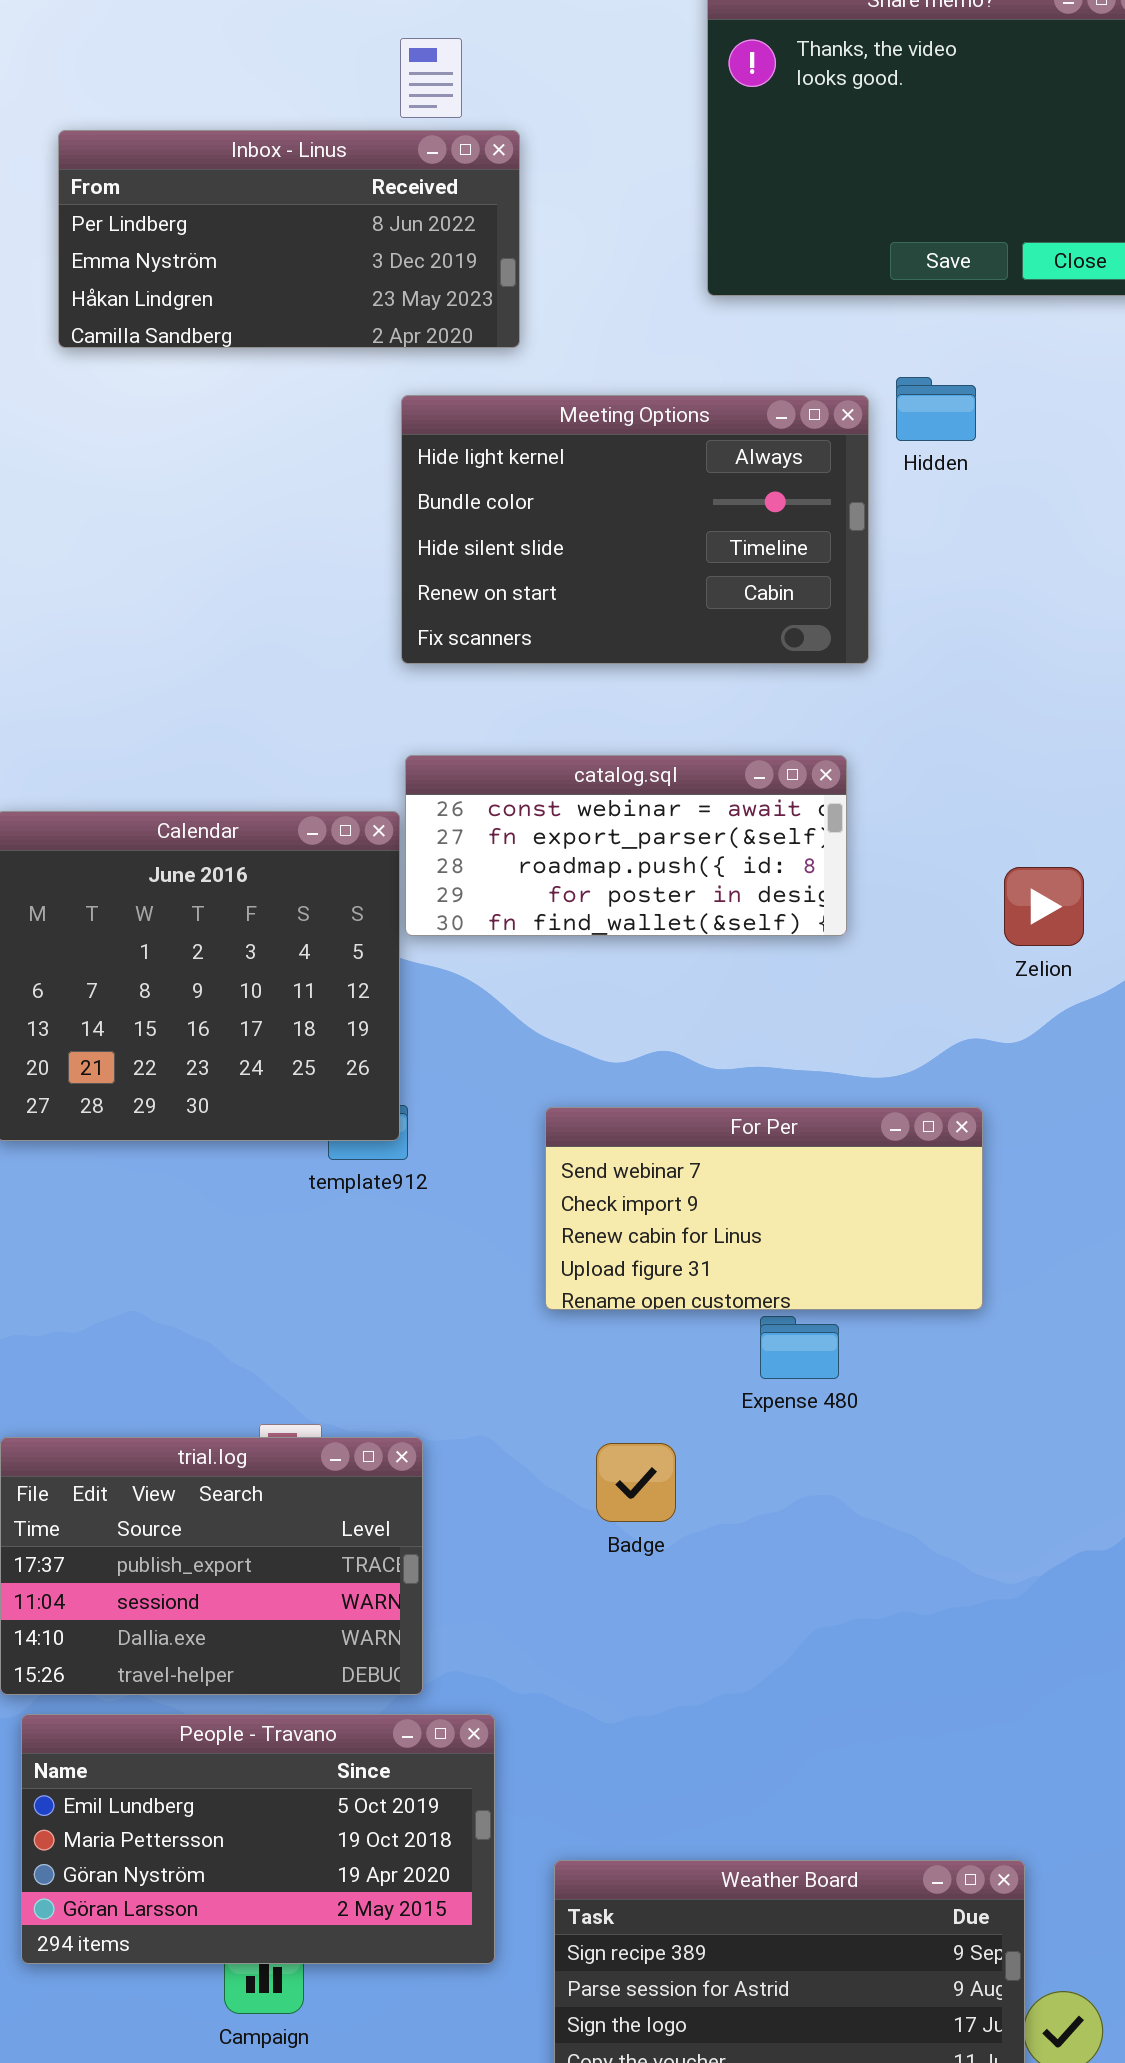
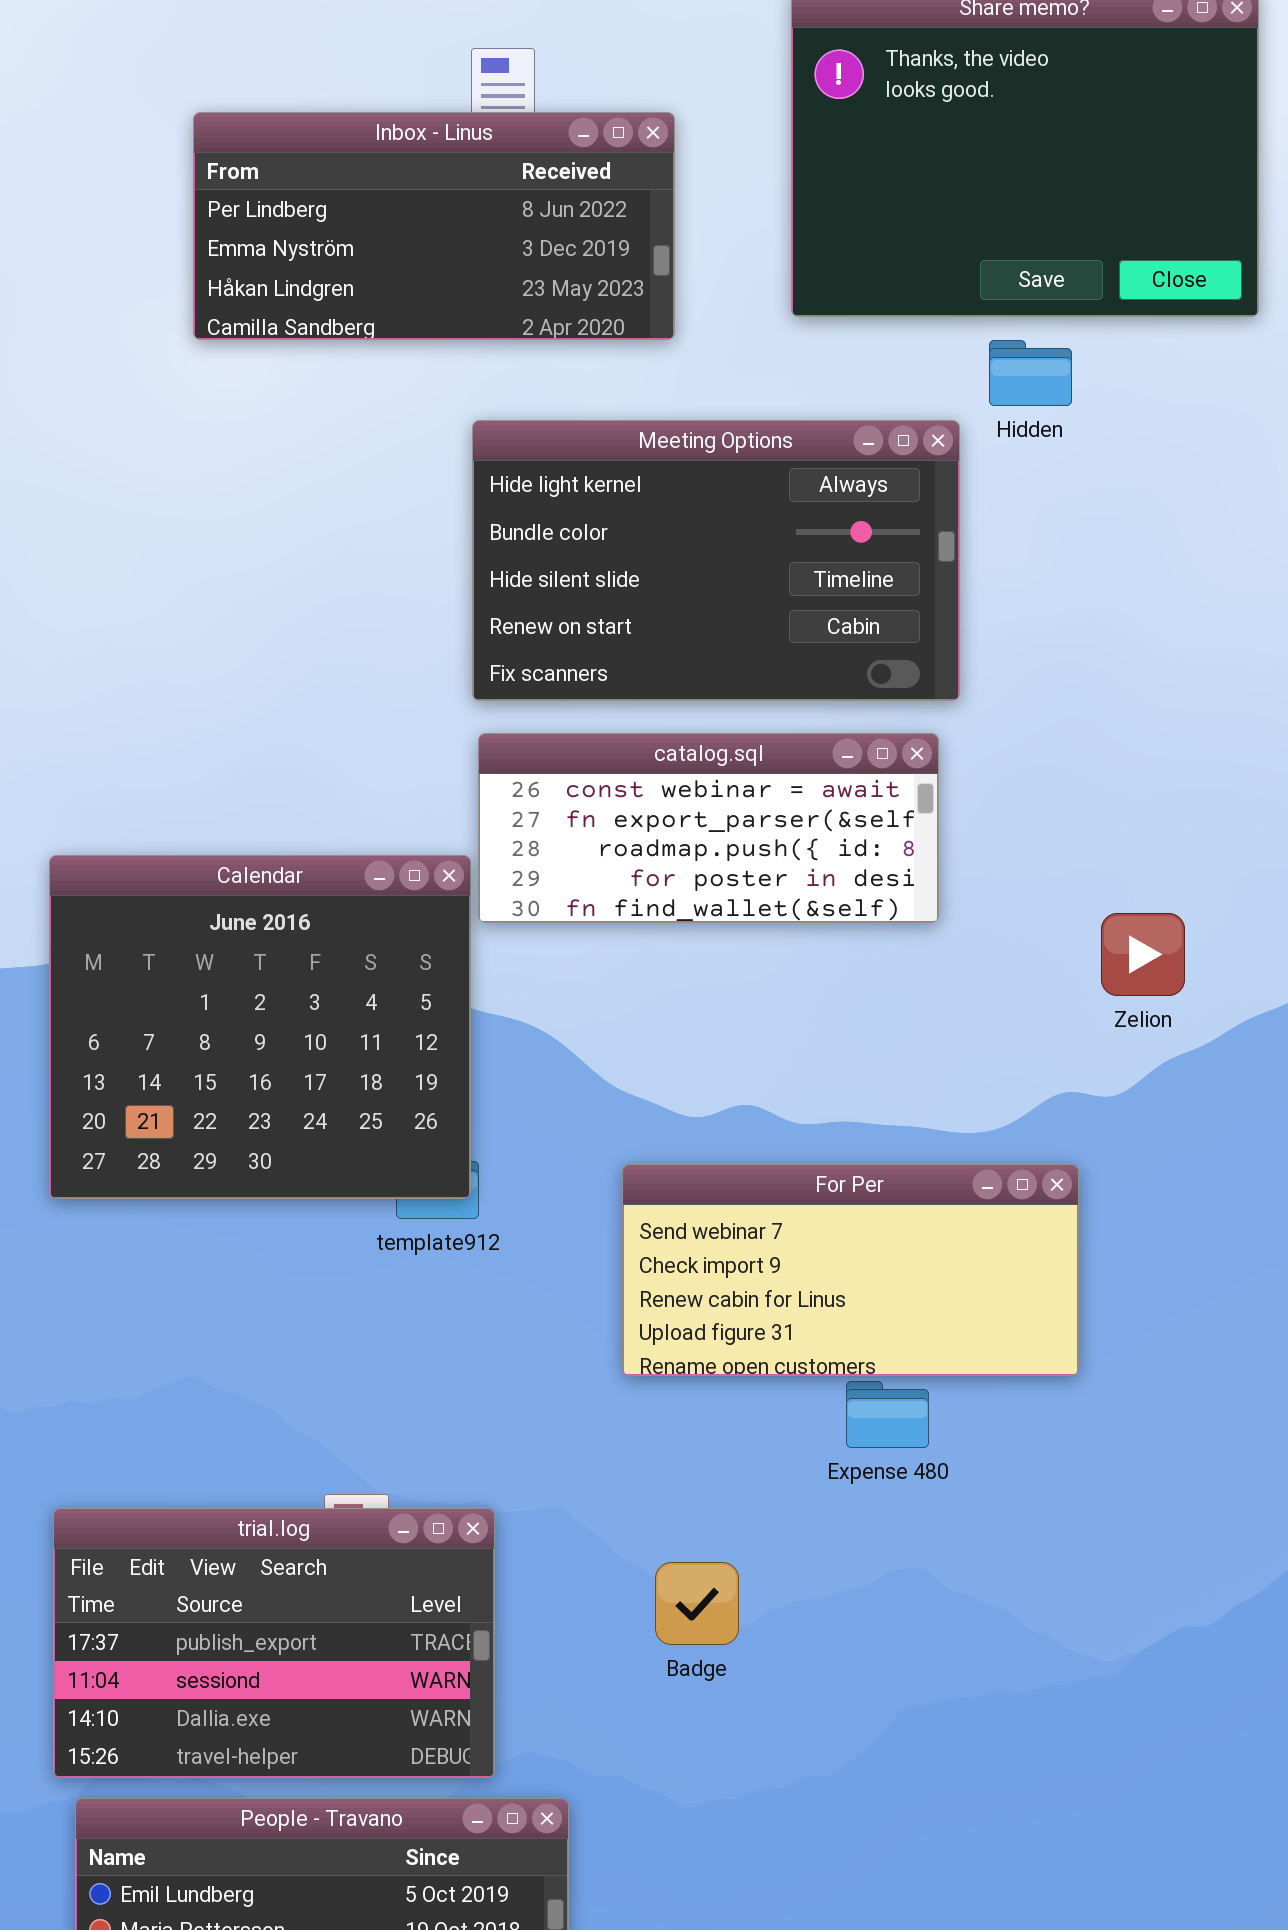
Inbox - Linus: [58,130,520,348] -> [193,112,675,340], moved
Hidden: [896,377,976,441] -> [989,340,1072,406], moved
catalog.sql: [405,755,847,936] -> [478,733,939,923], moved
Badge: [596,1443,676,1522] -> [655,1562,739,1645], moved

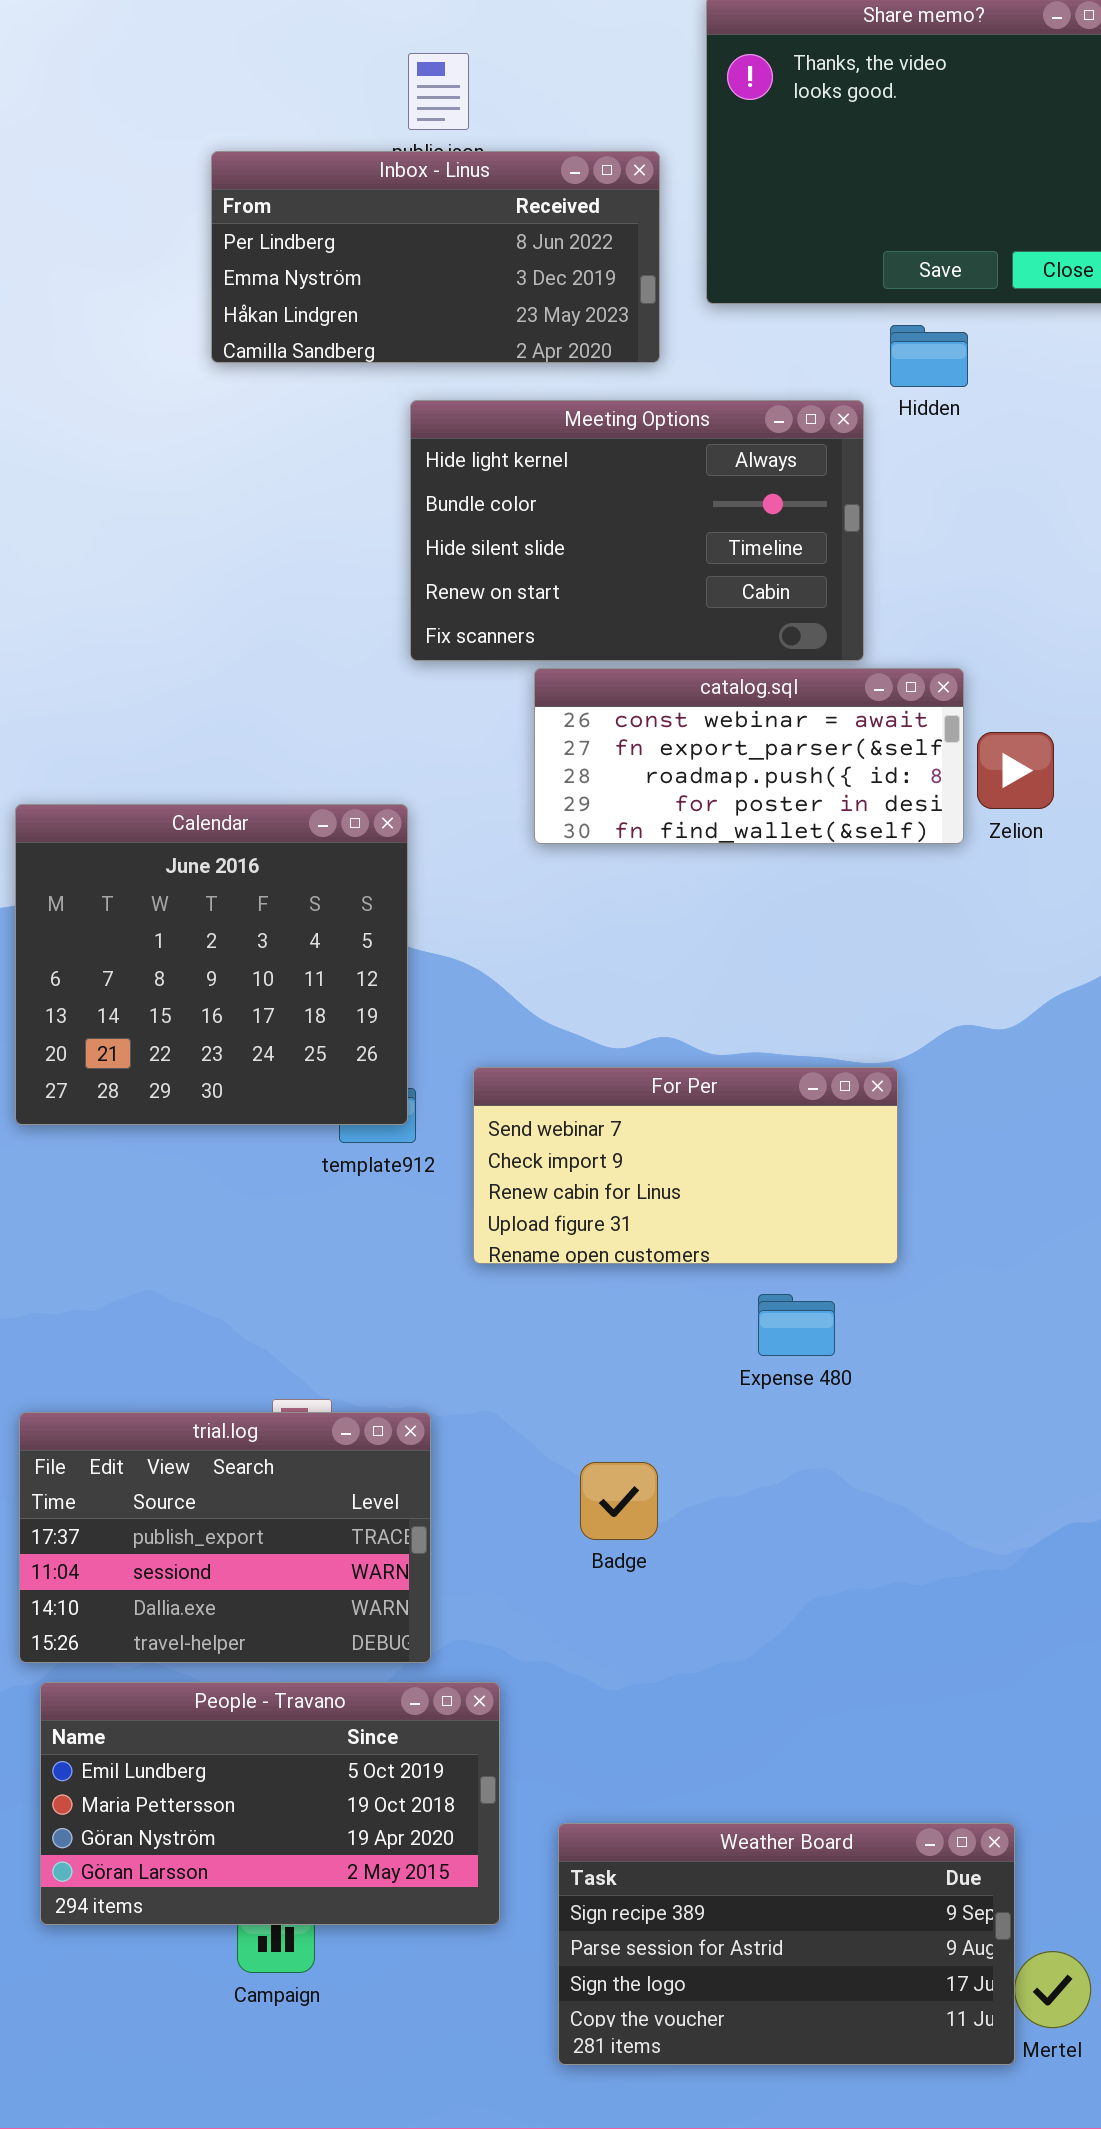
Inbox - Linus: [193,112,675,340] -> [211,151,660,363], moved
catalog.sql: [478,733,939,923] -> [534,668,964,844], moved
Zelion: [1101,913,1185,996] -> [977,732,1054,809], moved
For Per: [622,1164,1079,1376] -> [473,1067,898,1264], moved

